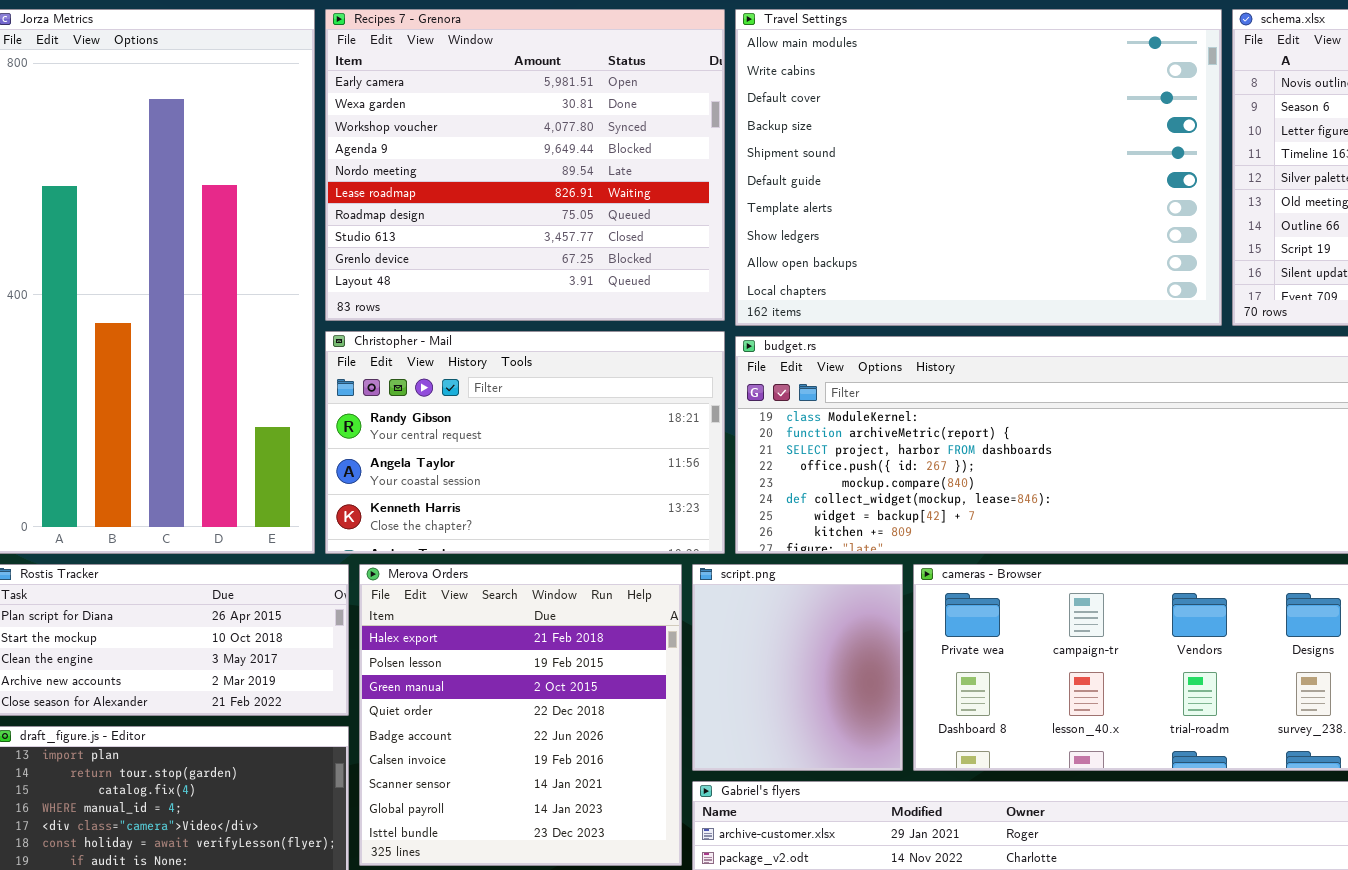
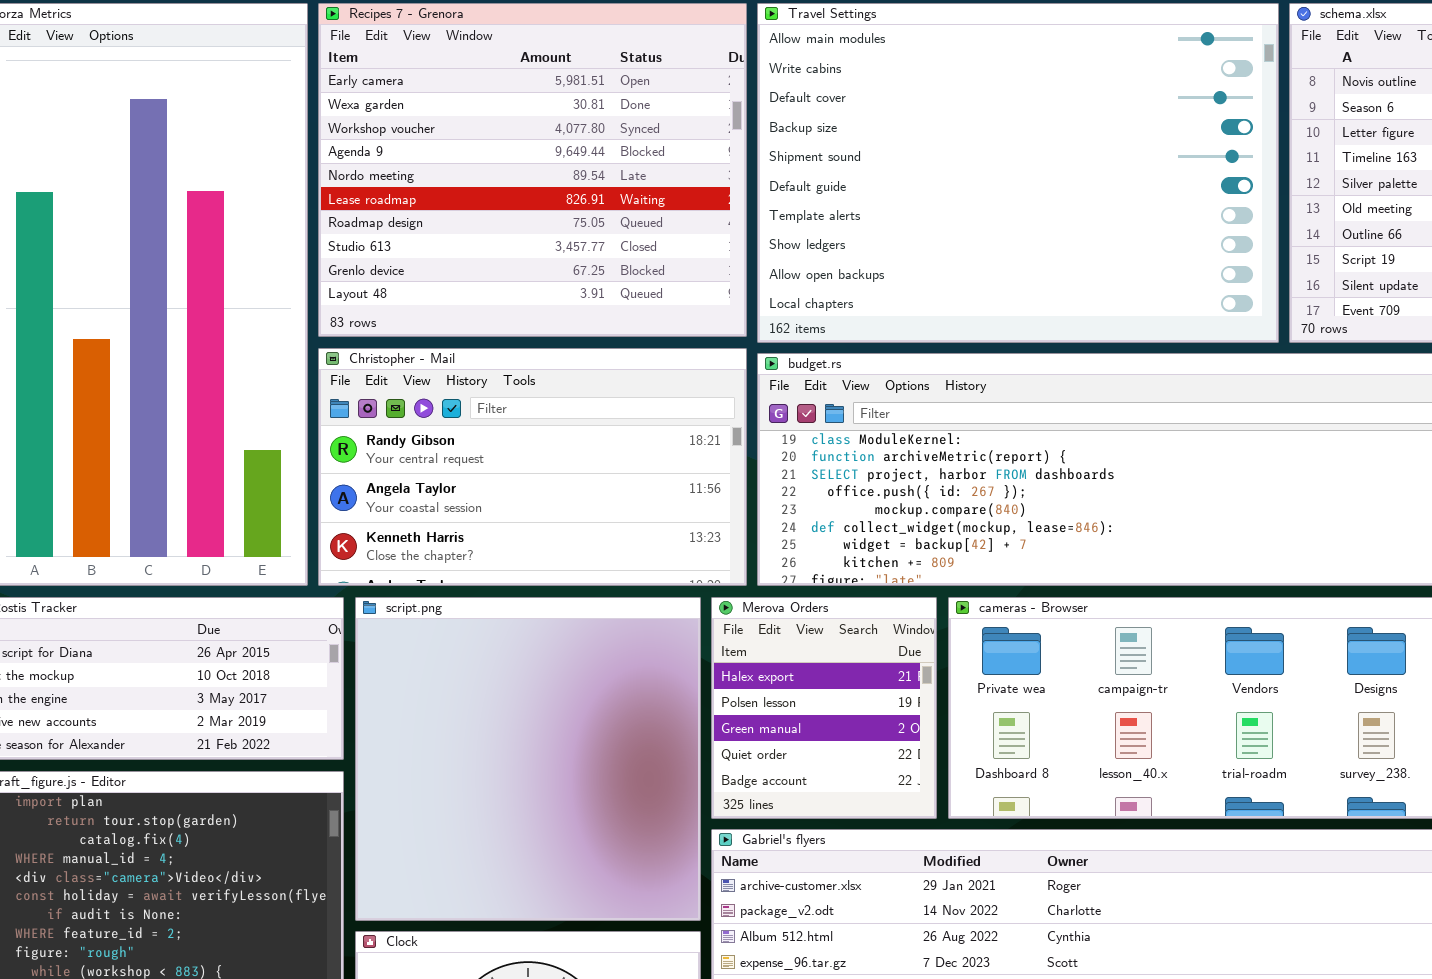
Merova Orders: [359,564,682,866] -> [711,597,937,819], moved, resized
script.png: [692,564,903,771] -> [355,597,701,921], moved, resized

